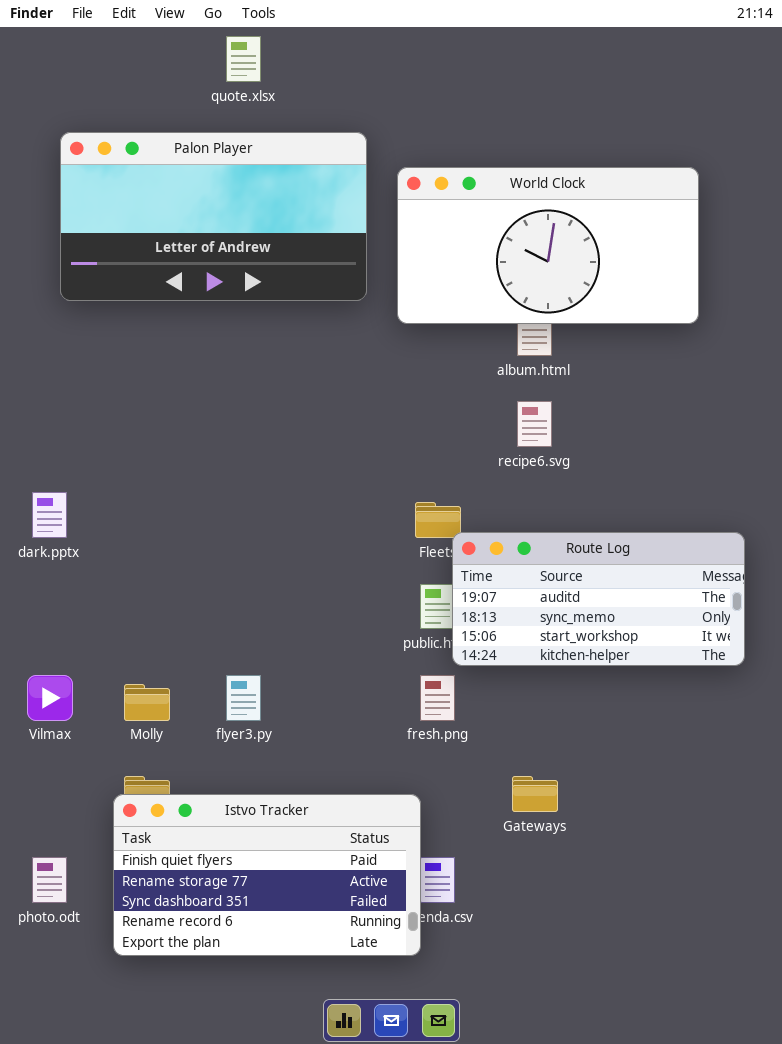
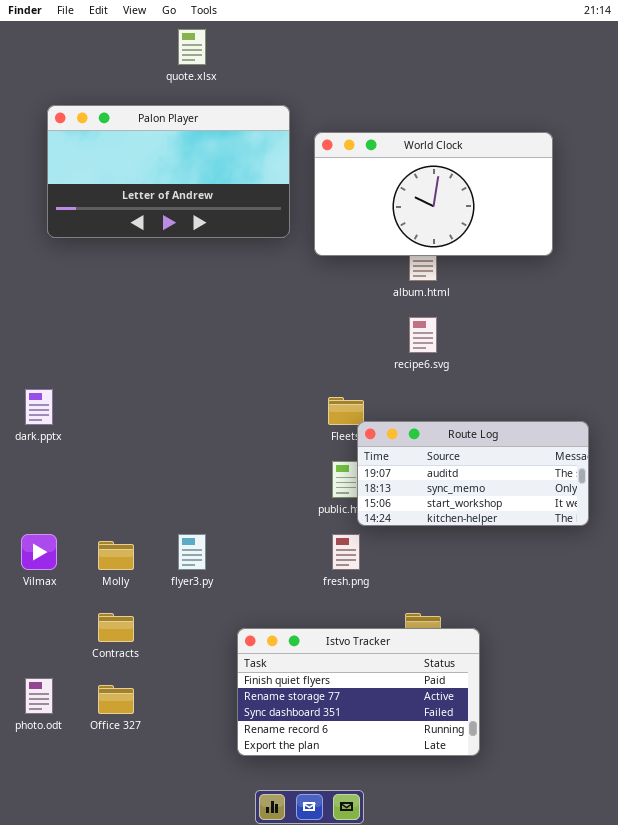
Istvo Tracker: [113,794,421,956] -> [237,628,480,756], moved

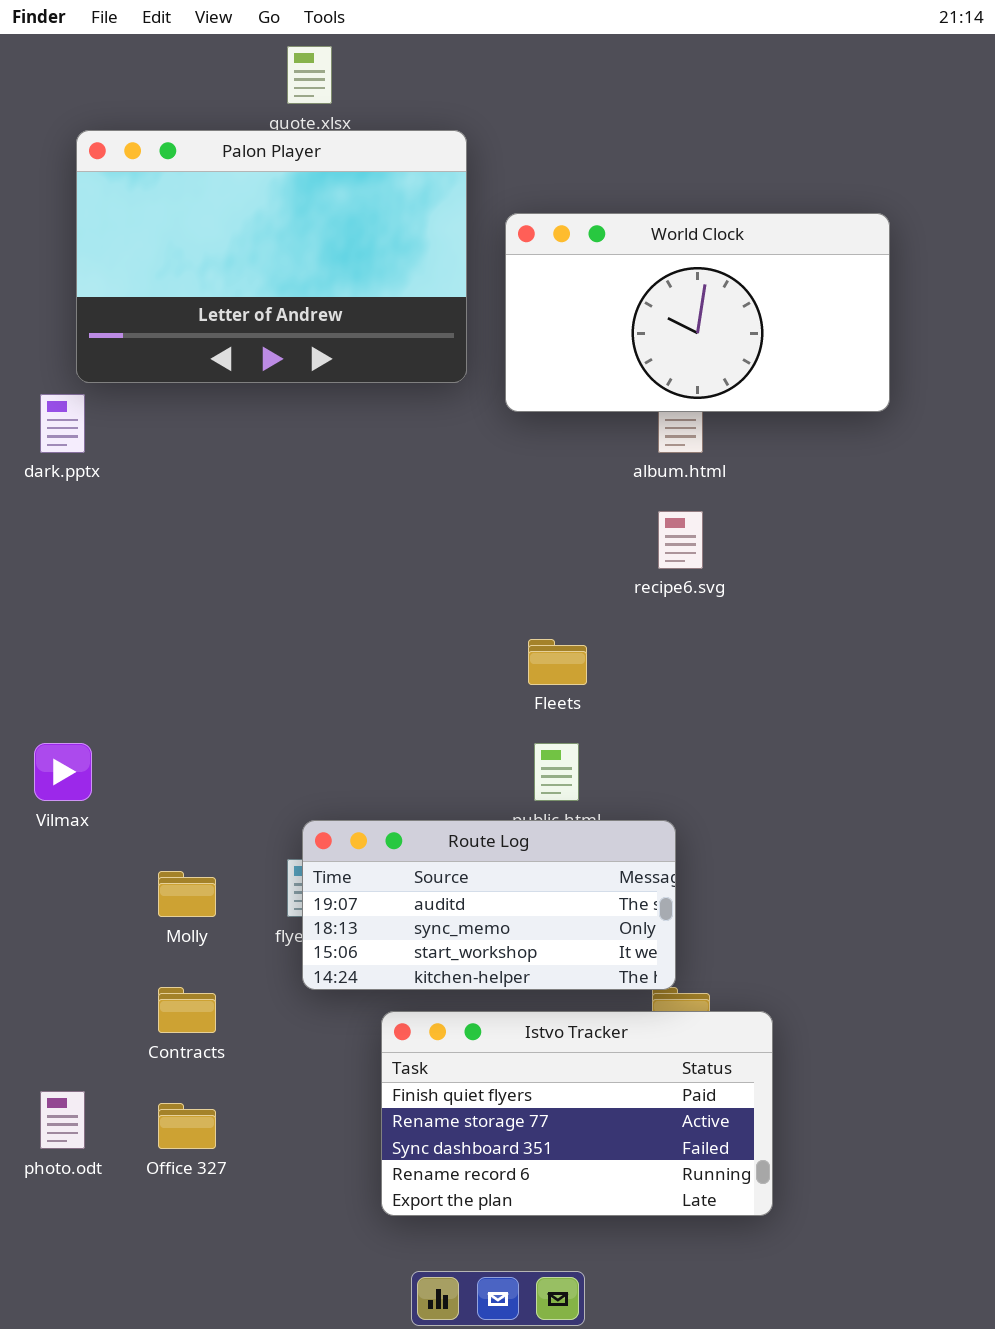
Palon Player: [47,105,290,238] -> [76,130,467,383], resized
dark.pptx: [25,389,53,425] -> [40,394,85,453], moved
Route Log: [357,421,589,526] -> [302,820,676,990], moved
Vilmax: [21,534,57,570] -> [34,743,92,801], moved

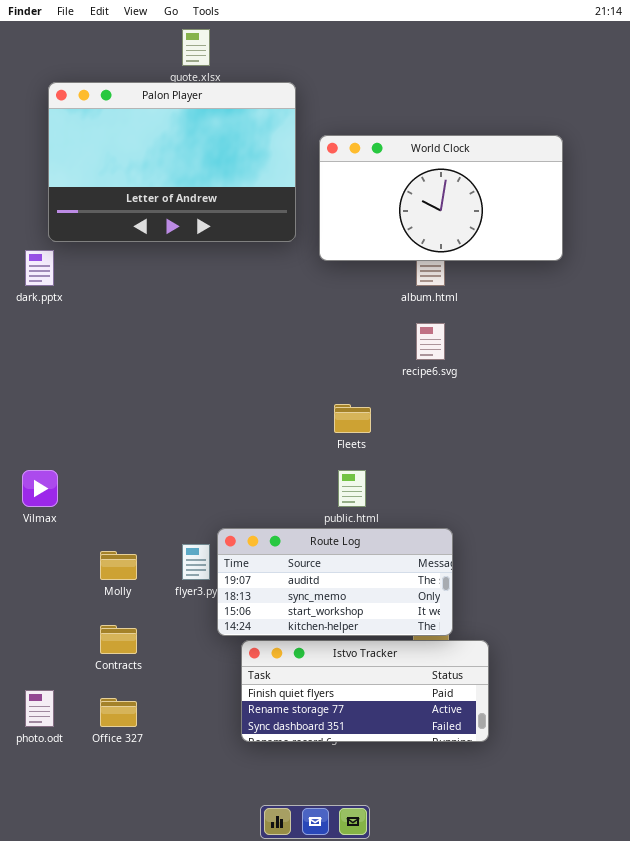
Route Log: [302,820,676,990] -> [217,528,453,636], moved
Istvo Tracker: [381,1011,773,1216] -> [241,640,489,742], resized

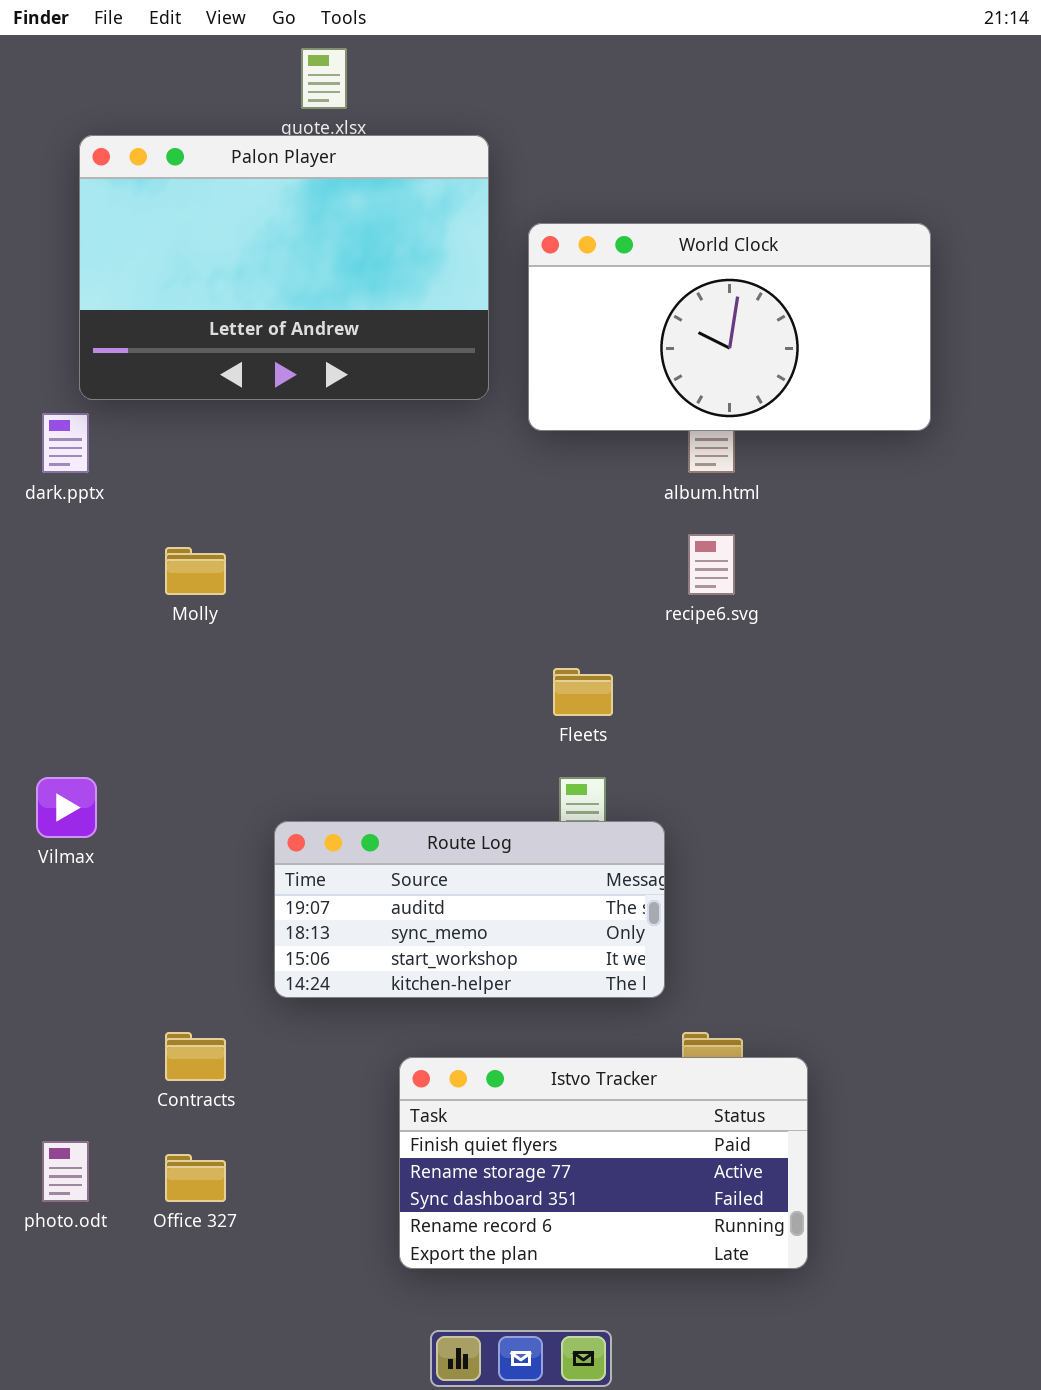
Route Log: [217,528,453,636] -> [274,821,665,998], moved
Molly: [100,551,137,580] -> [165,547,226,595], moved
Istvo Tracker: [241,640,489,742] -> [399,1057,808,1269], resized

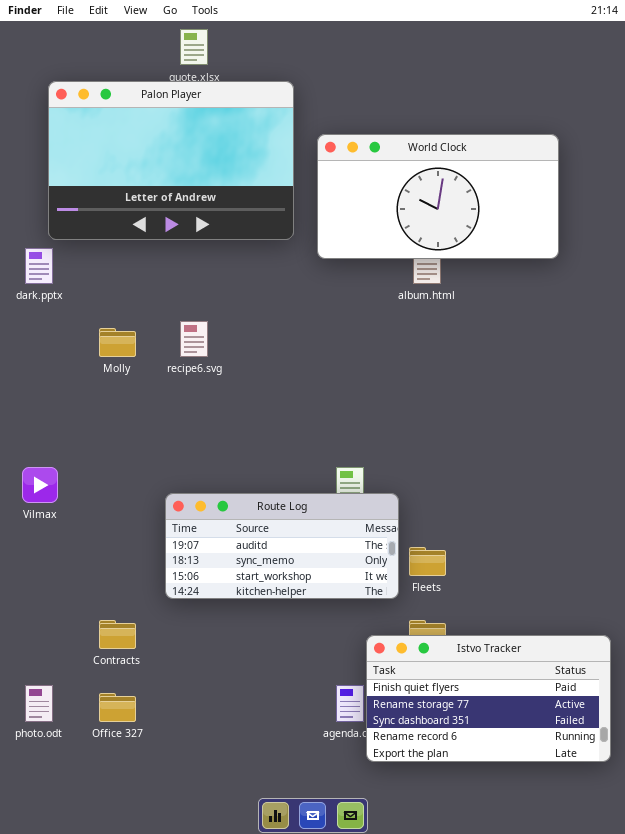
recipe6.svg: [688,534,735,595] -> [180,321,208,357], moved
Fleets: [553,668,613,716] -> [409,547,446,576], moved
Istvo Tracker: [399,1057,808,1269] -> [366,635,611,762], moved

